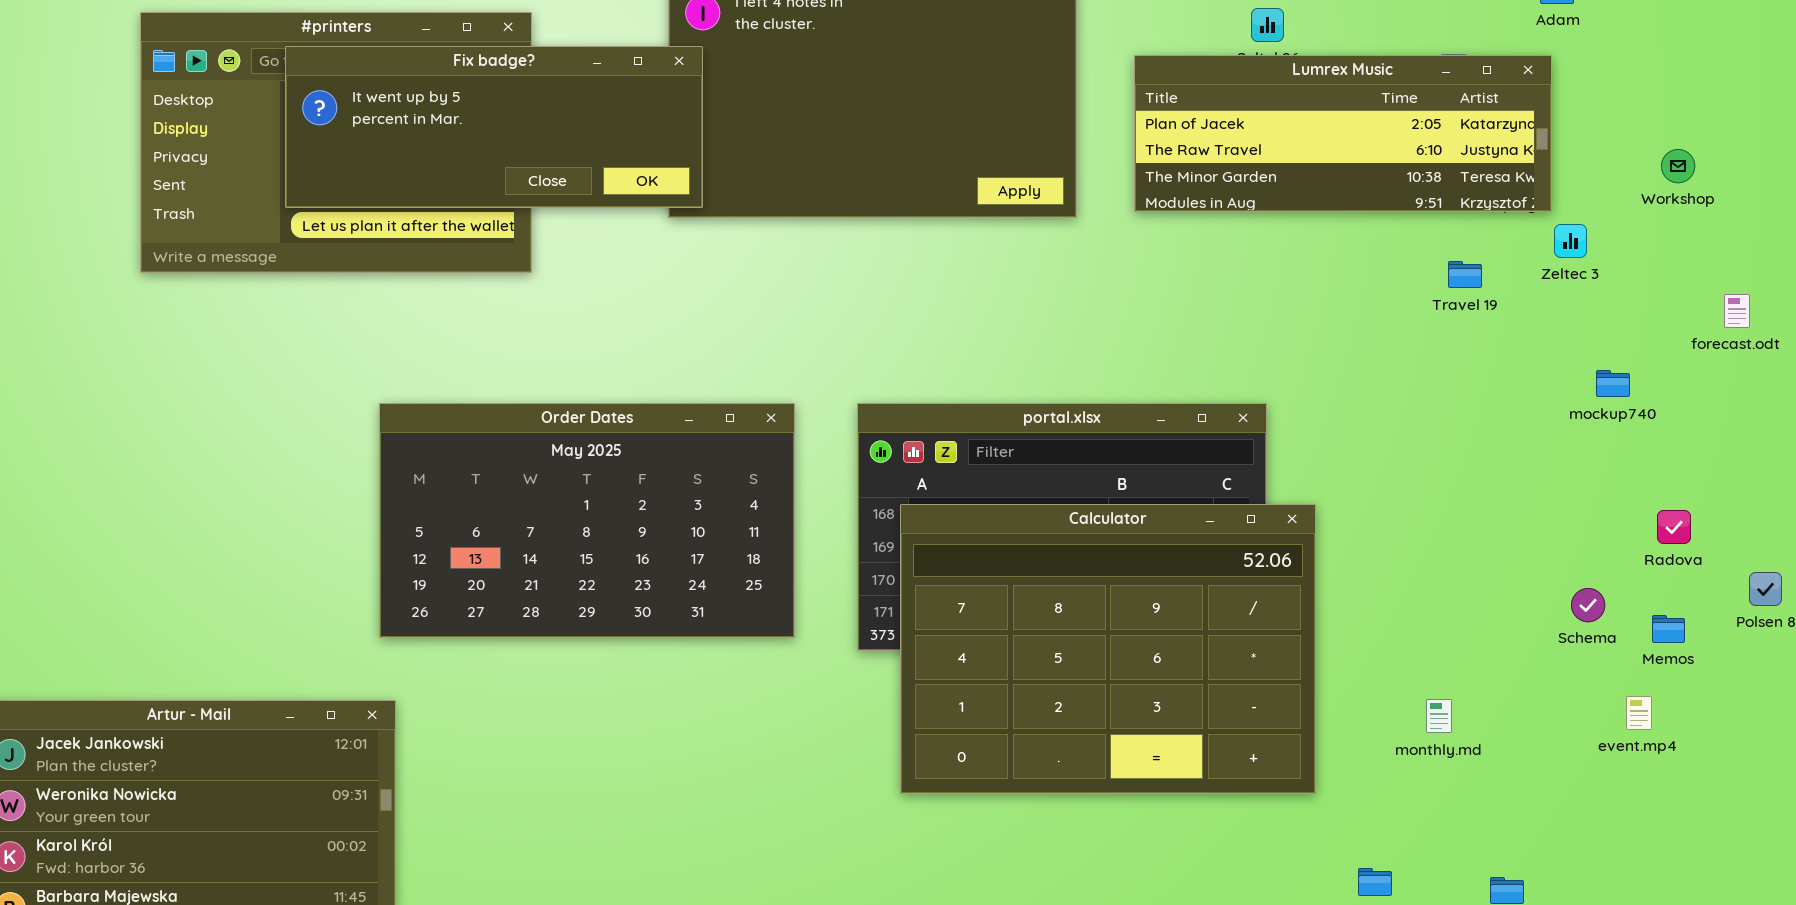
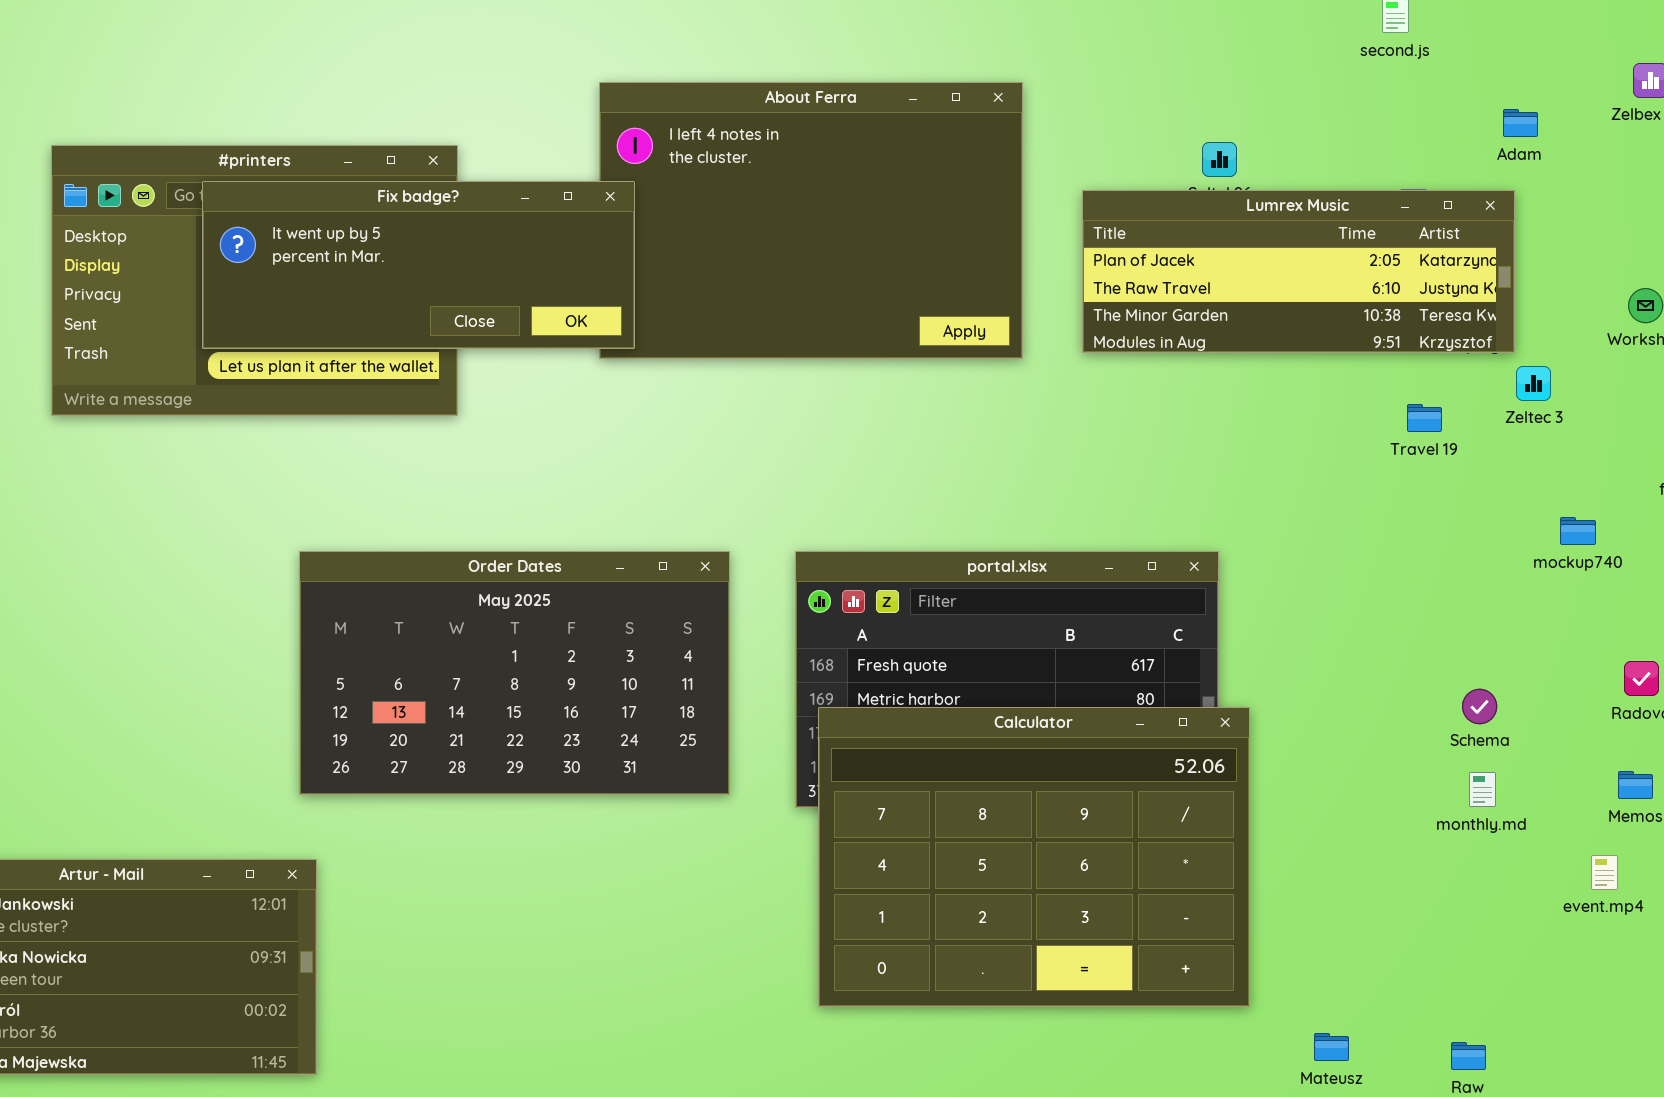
Calculator: [900,504,1316,794] -> [818,707,1250,1007], moved
Schema: [1571,588,1605,622] -> [1462,689,1497,724], moved
monthly.md: [1426,699,1452,733] -> [1469,772,1496,807], moved

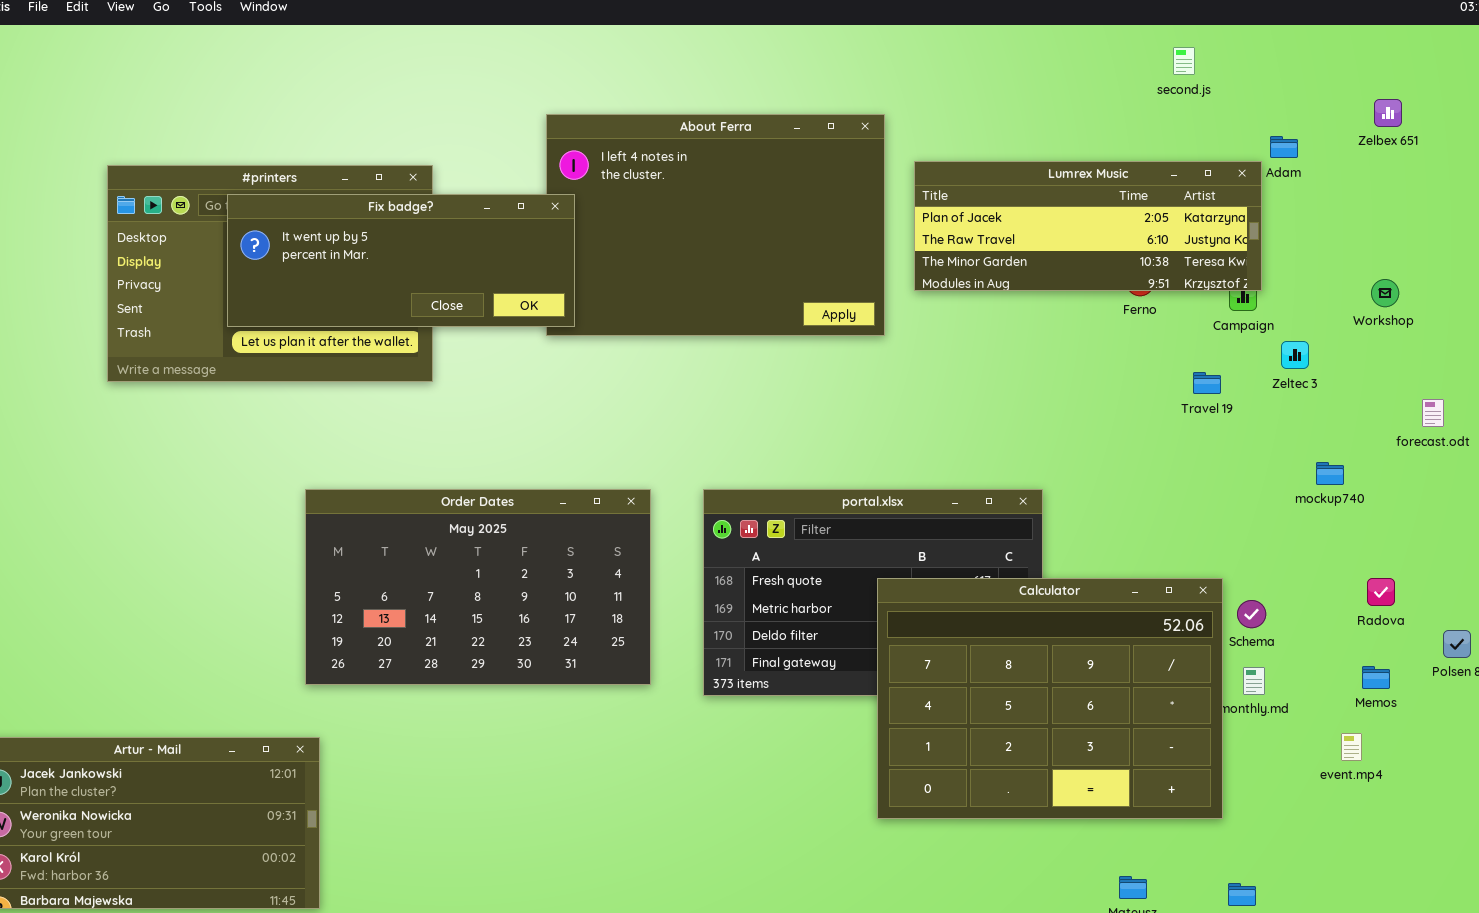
Lumrex Music: [1082,190,1515,353] -> [914,161,1262,291], moved
Calculator: [818,707,1250,1007] -> [877,578,1223,819], moved

